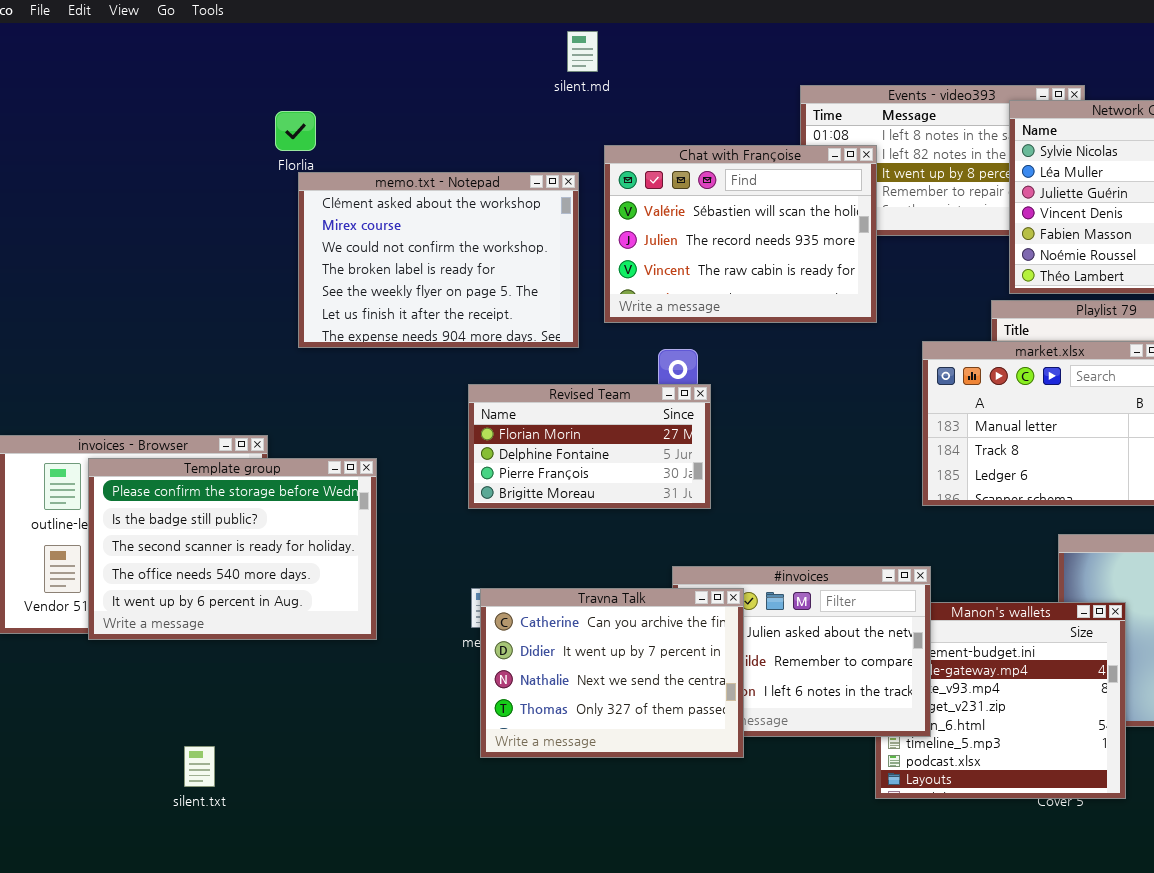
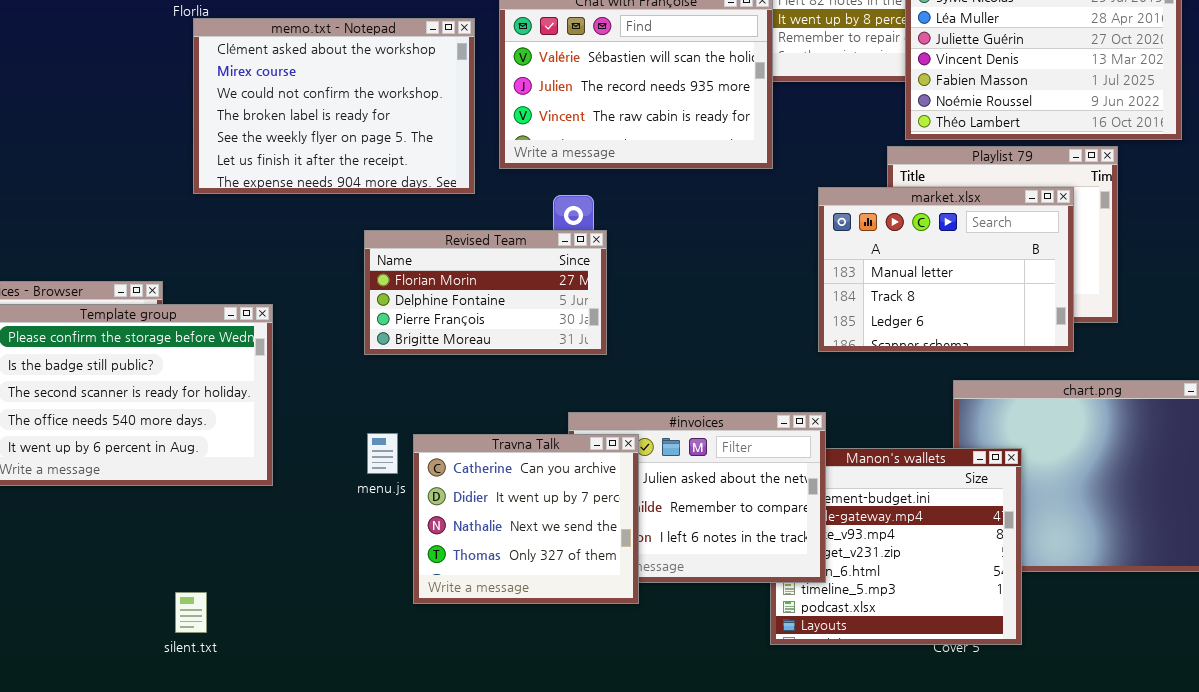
Travna Talk: [480,588,744,758] -> [413,434,639,604], resized
silent.txt: [184,746,215,787] -> [175,592,207,633], moved

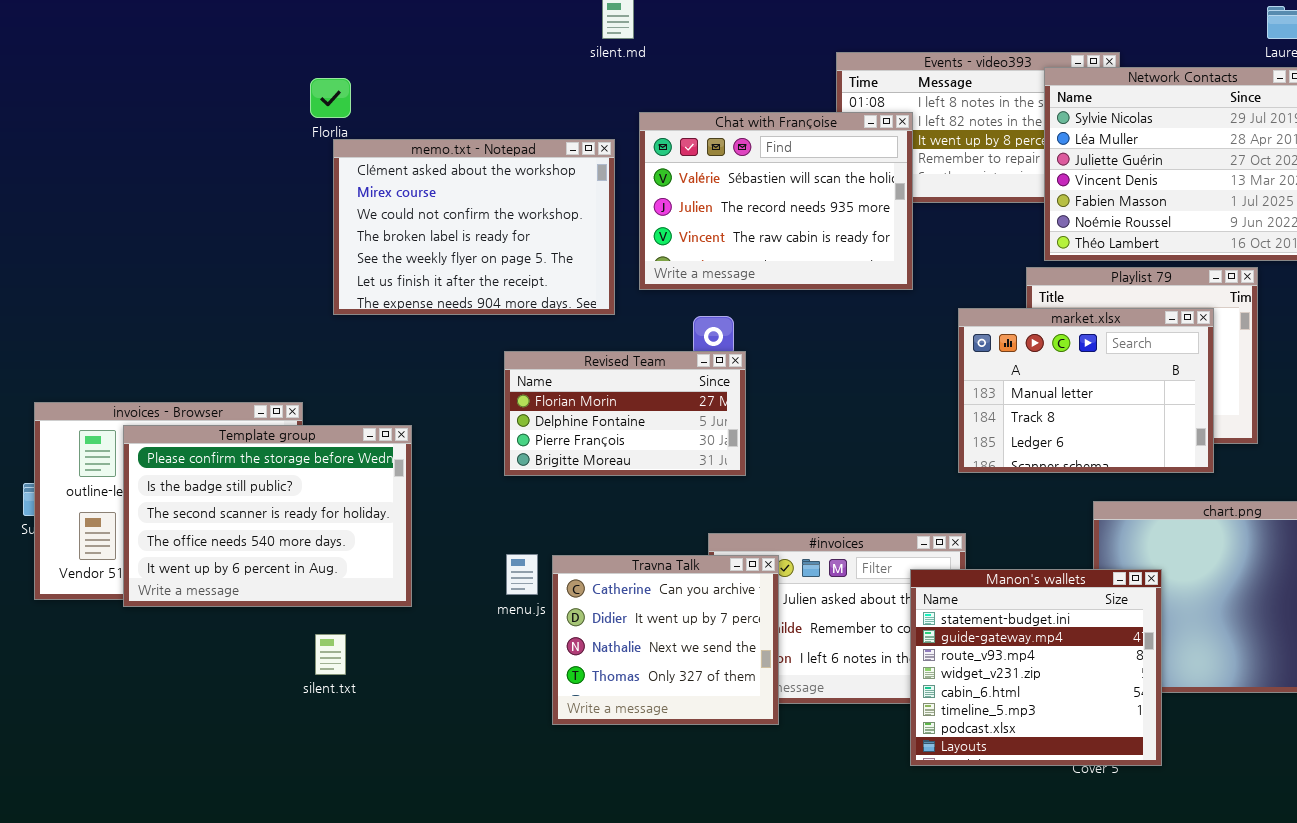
Manon's wallets: [770,448,1022,645] -> [910,569,1162,766], raised
silent.txt: [175,592,207,633] -> [315,634,346,675], moved

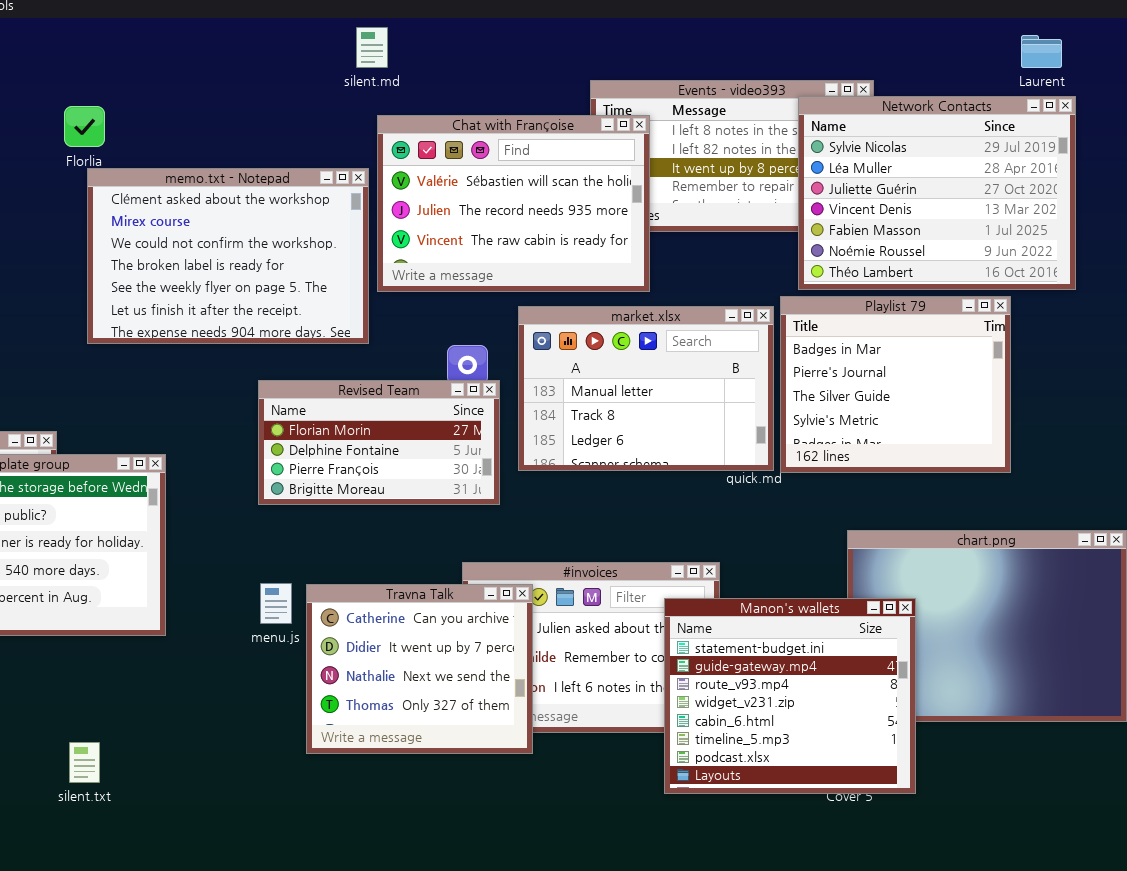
Chat with Françoise: [639,112,913,290] -> [377,115,650,292], moved
market.xlsx: [958,308,1214,473] -> [518,306,774,471], moved
silent.txt: [315,634,346,675] -> [69,742,100,783], moved

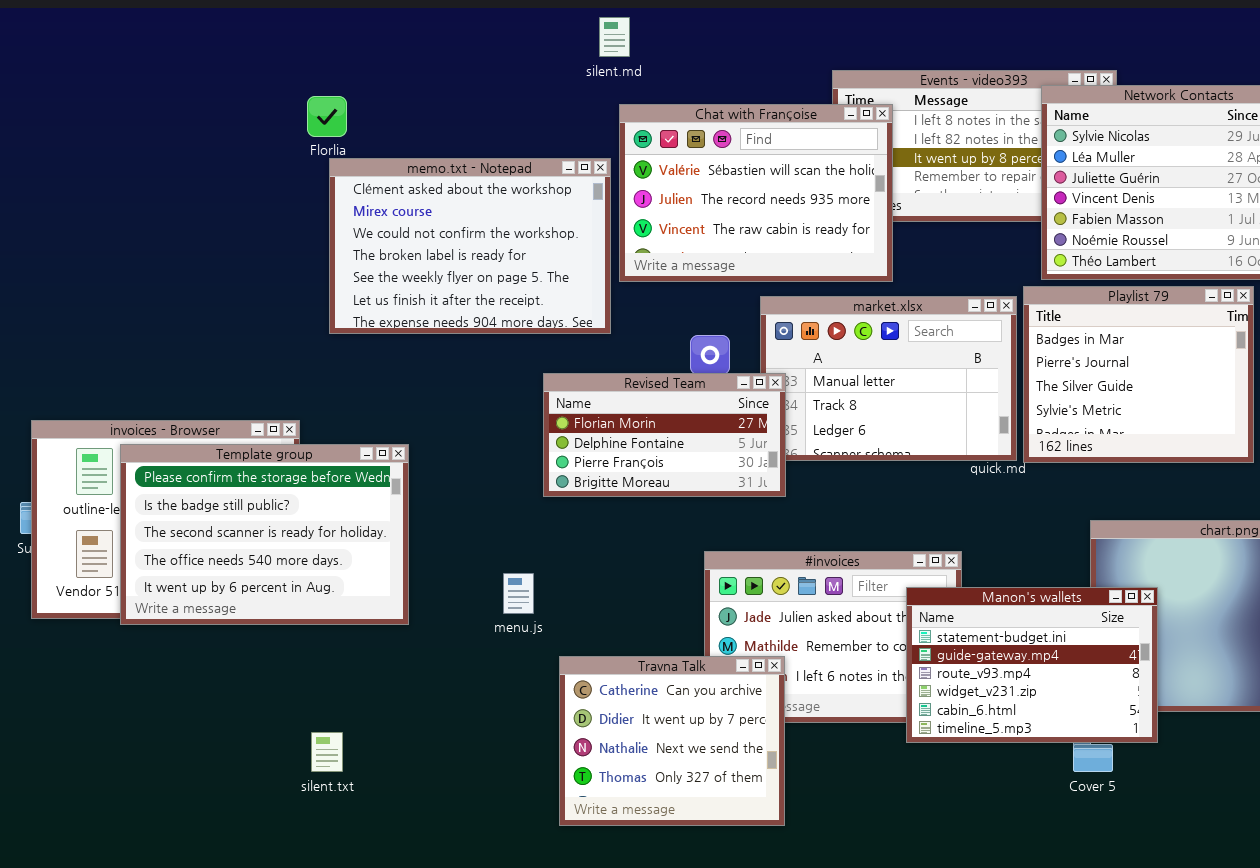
Revised Team: [258,380,500,505] -> [543,373,786,497], moved
Travna Talk: [306,584,533,754] -> [559,656,785,826], moved
Manon's wallets: [664,598,916,794] -> [906,587,1158,743], resized

